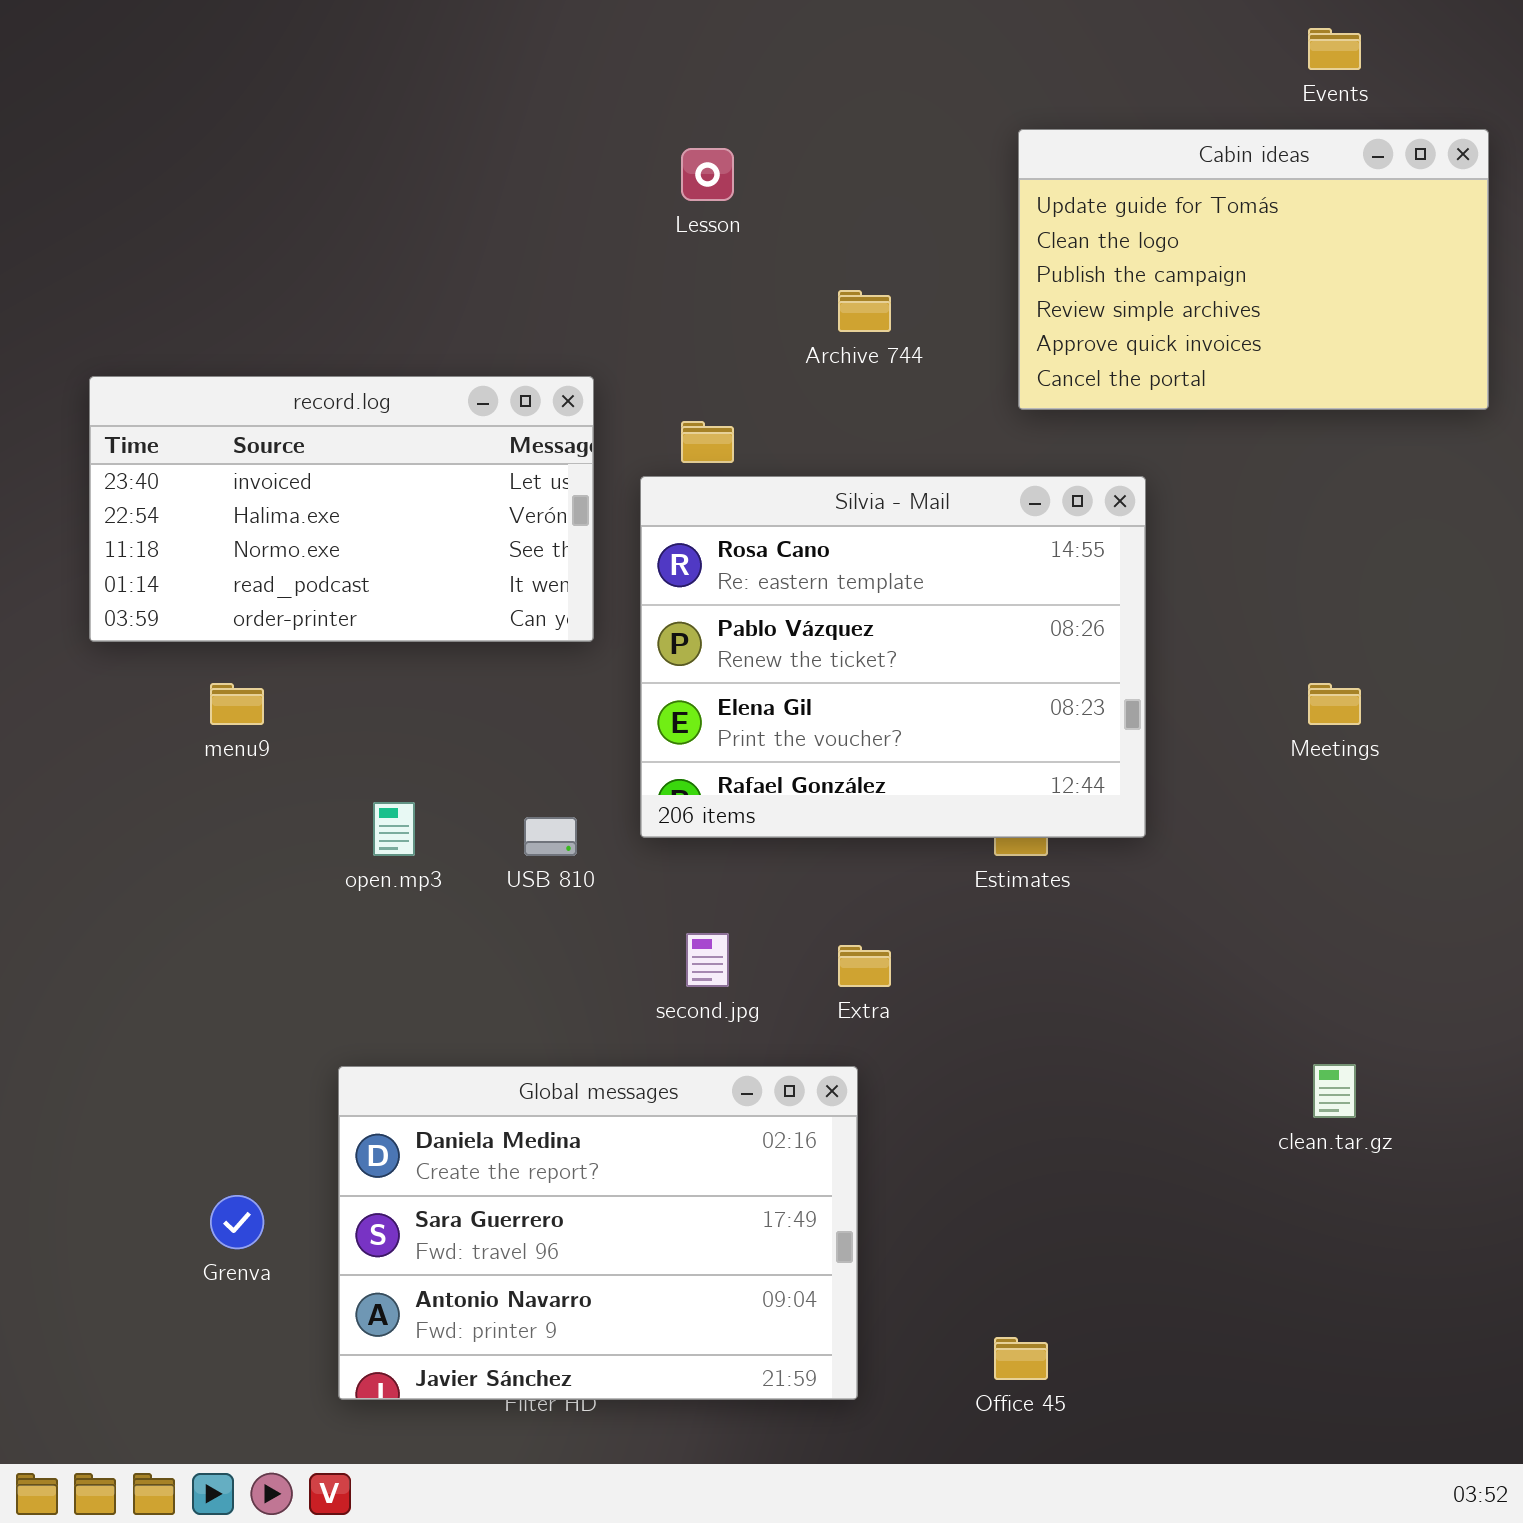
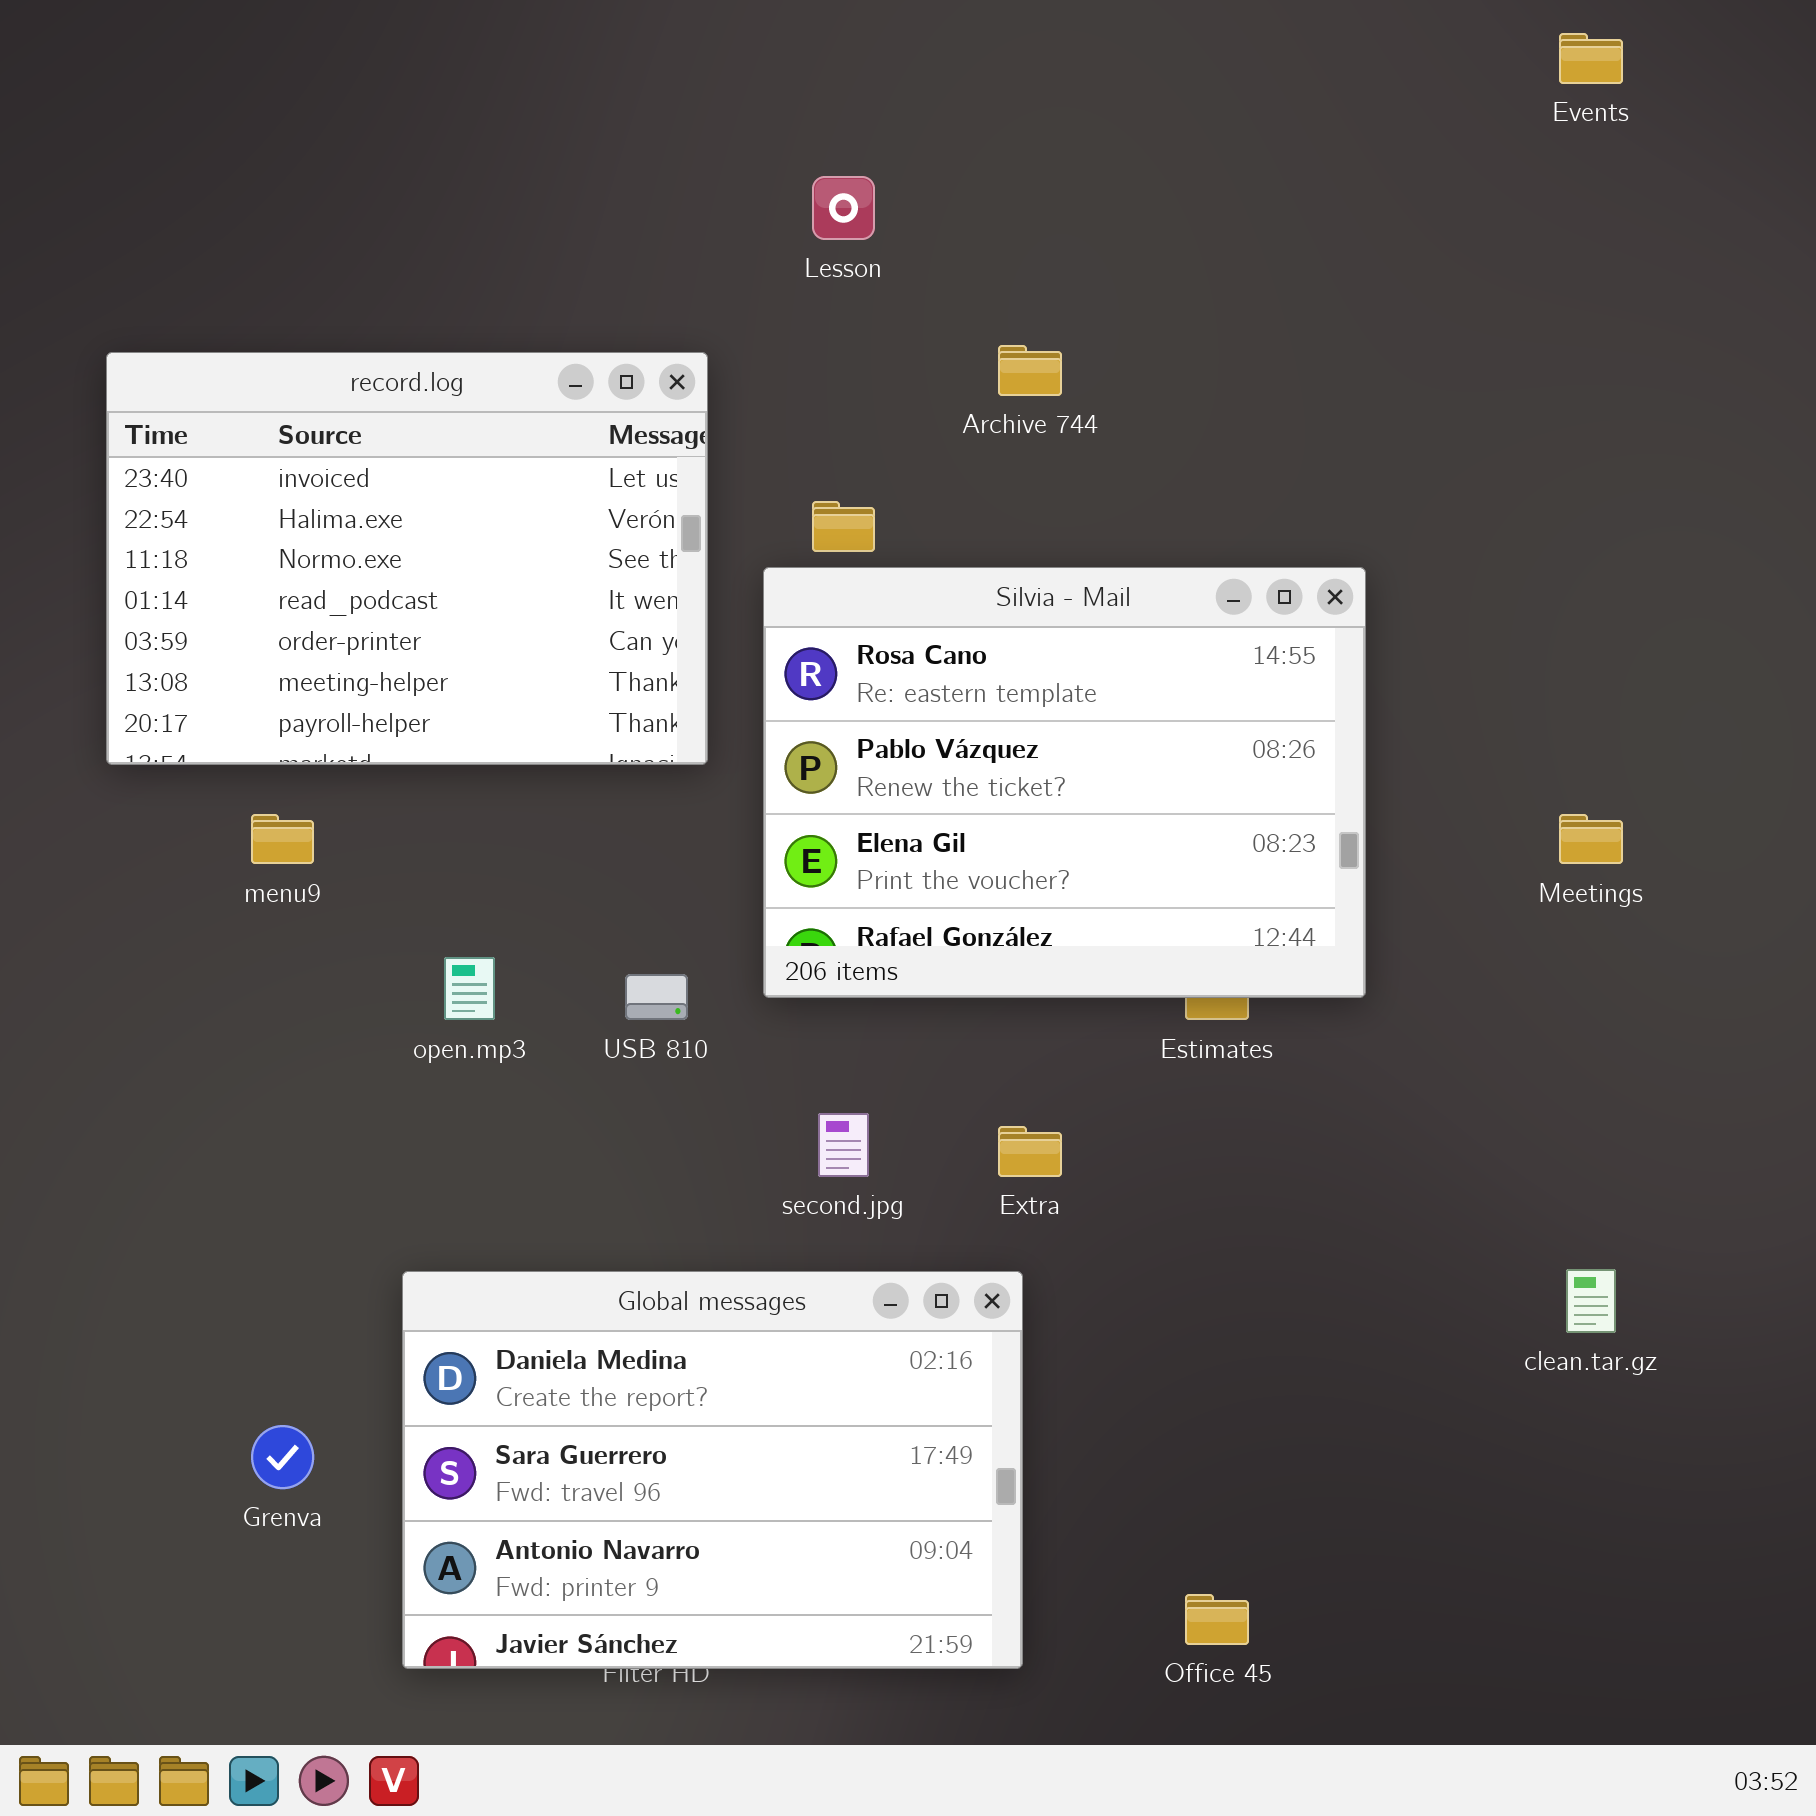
Cabin ideas: [1018,129,1489,410] -> none, closed
record.log: [89,376,594,642] -> [106,352,708,765], resized

